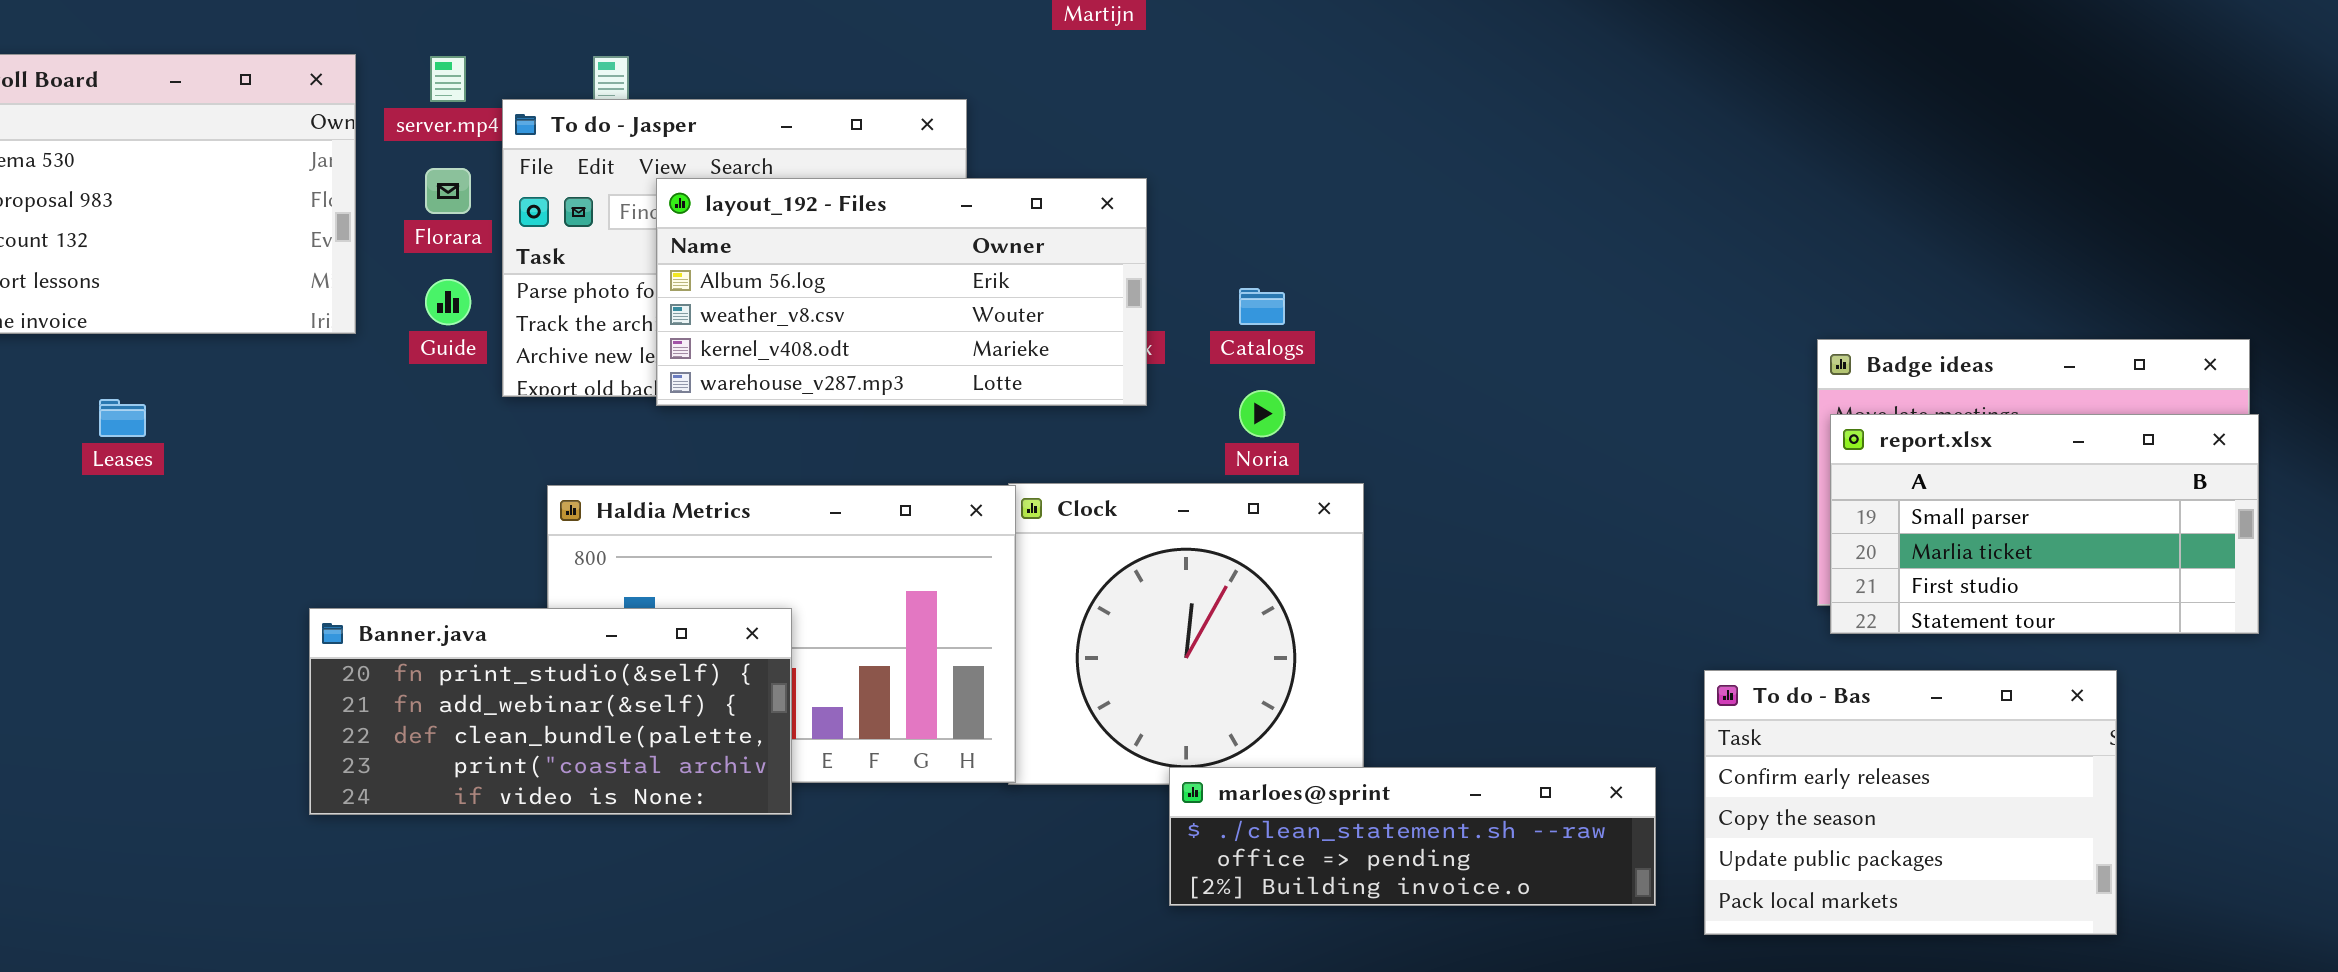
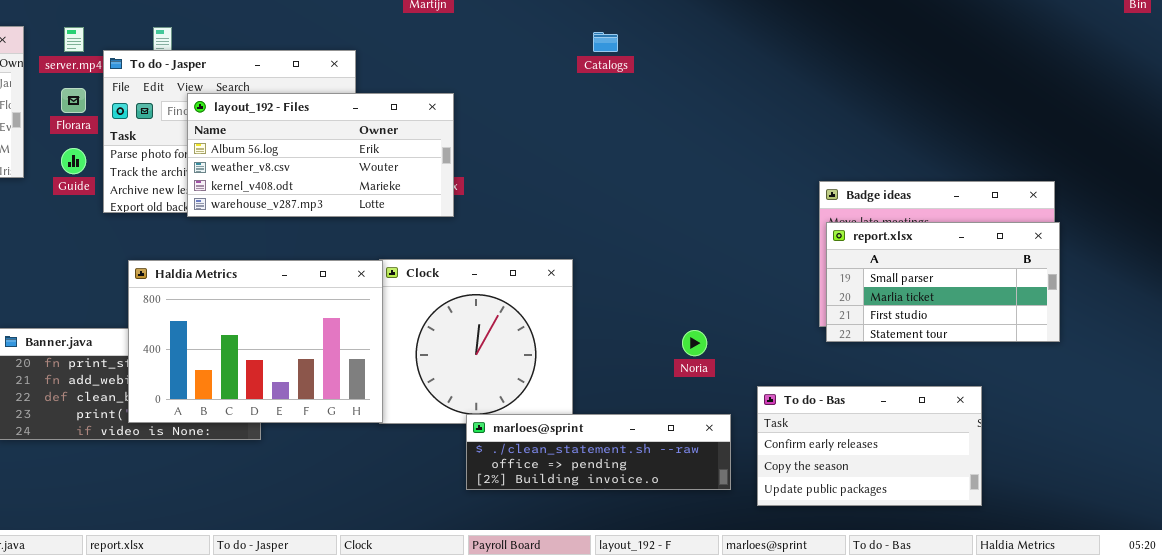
Catalogs: [1239,288,1285,325] -> [593,32,618,52], moved
Noria: [1239,390,1285,437] -> [682,330,707,356], moved
Haldia Metrics: [547,485,1016,783] -> [128,260,383,423], raised
To do - Bas: [1704,670,2117,935] -> [757,386,982,506], resized

